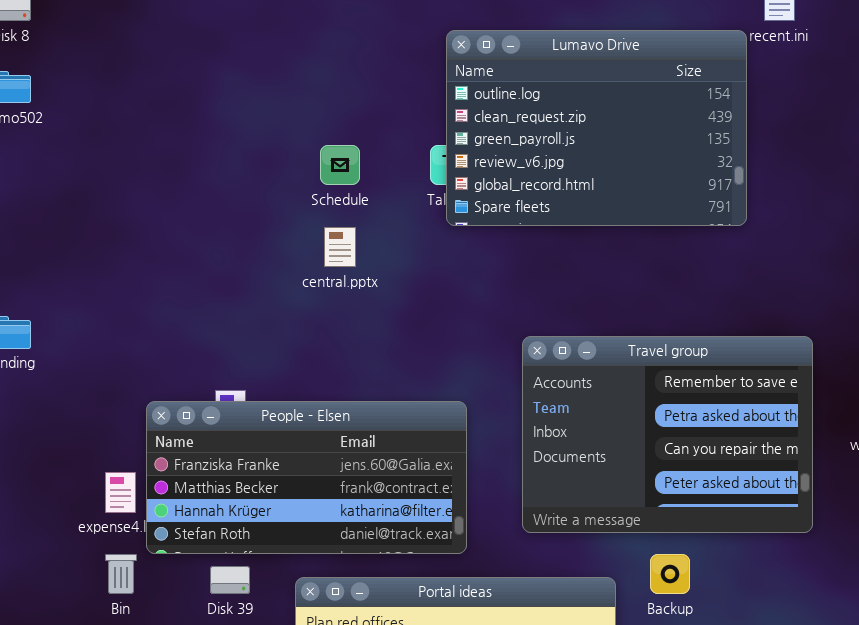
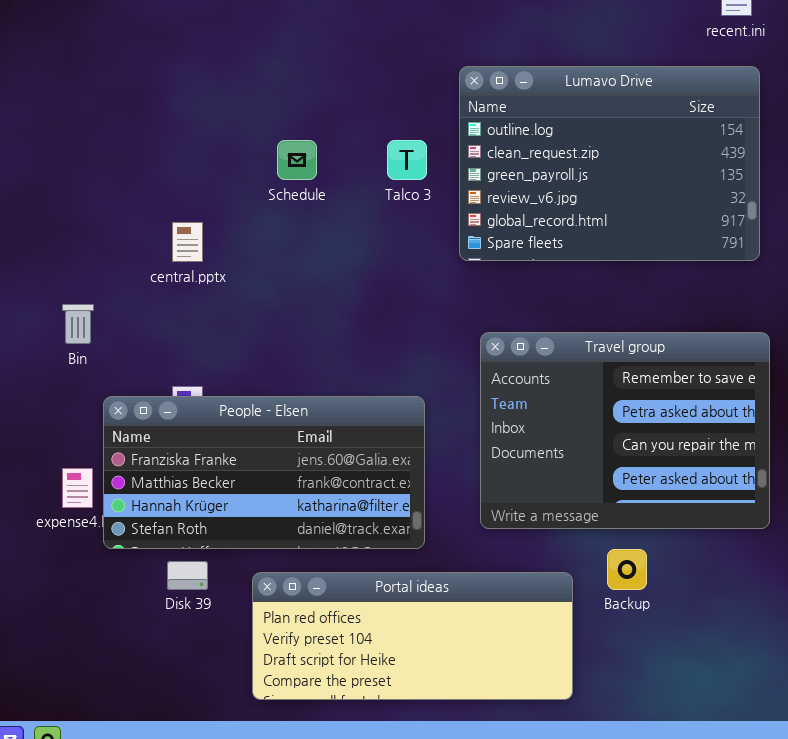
Lumavo Drive: [446,30,747,226] -> [459,66,760,261], moved
central.pptx: [324,227,356,267] -> [172,222,203,262], moved
Bin: [105,554,137,594] -> [62,304,94,344], moved

